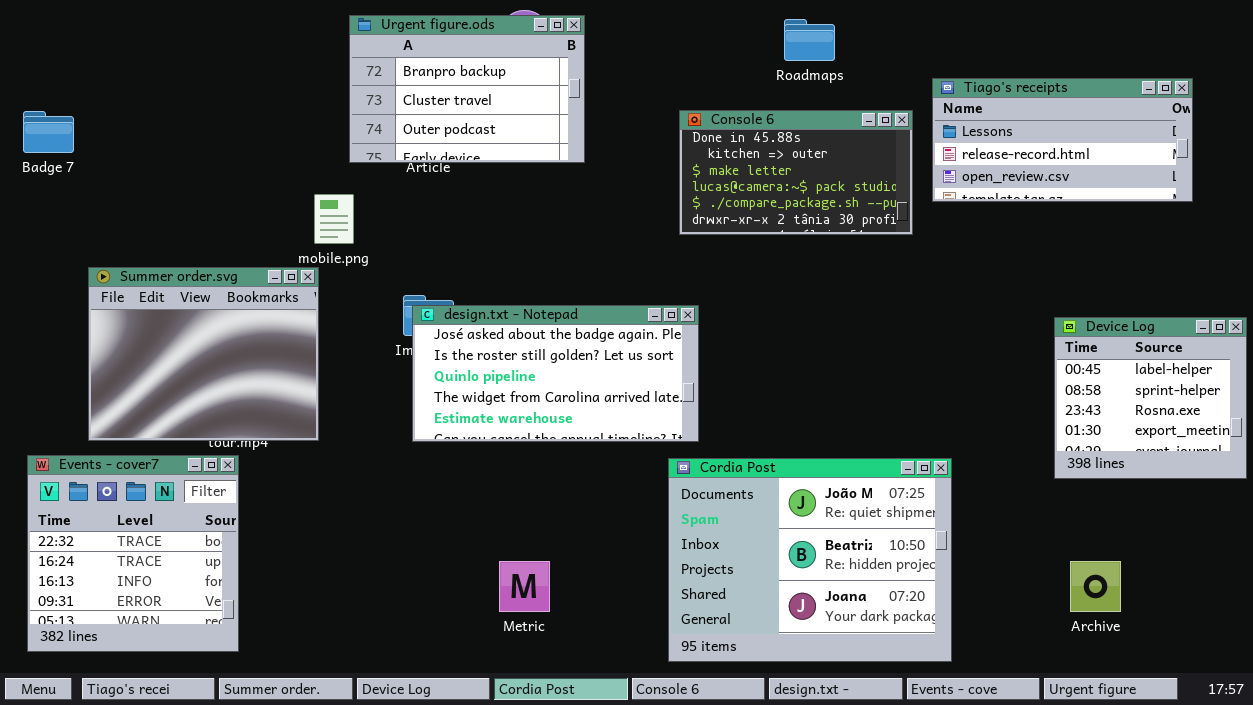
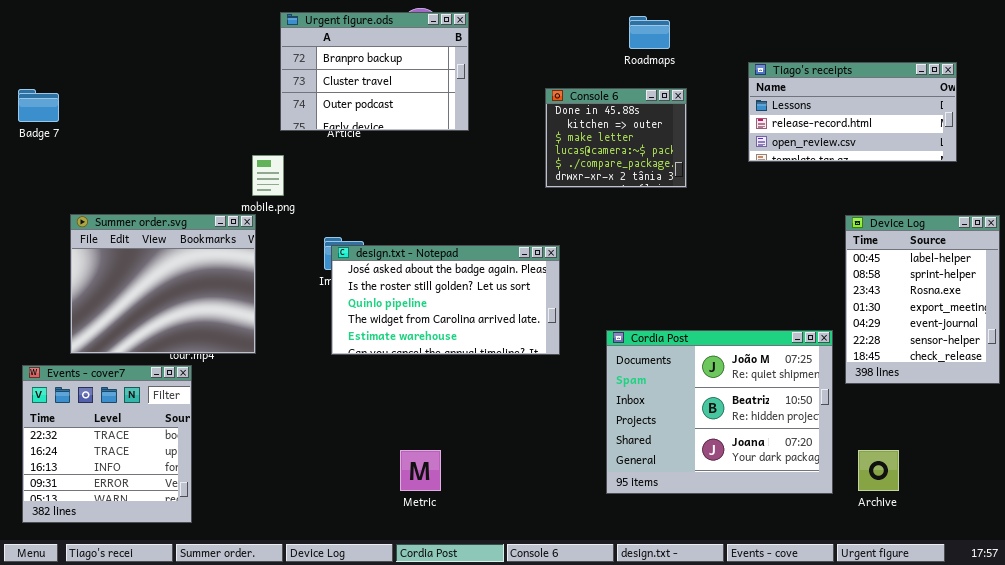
Console 6: [679,110,913,235] -> [545,88,687,188], resized
Device Log: [1054,317,1247,479] -> [845,215,1000,384], resized
Cordia Post: [668,458,952,662] -> [606,330,833,494], moved

